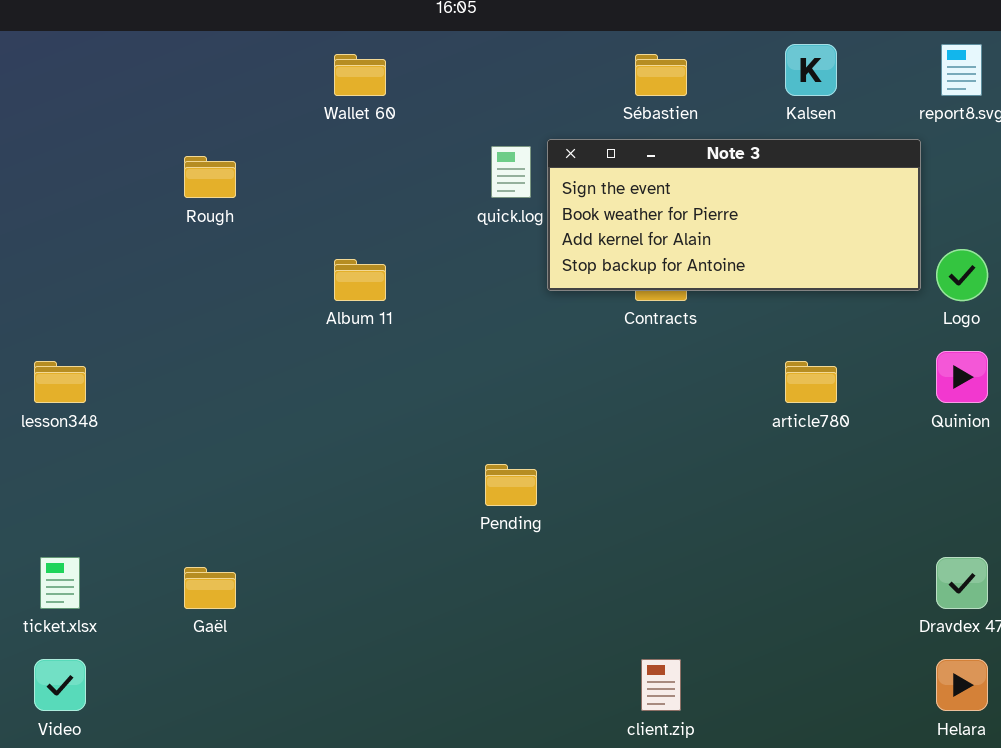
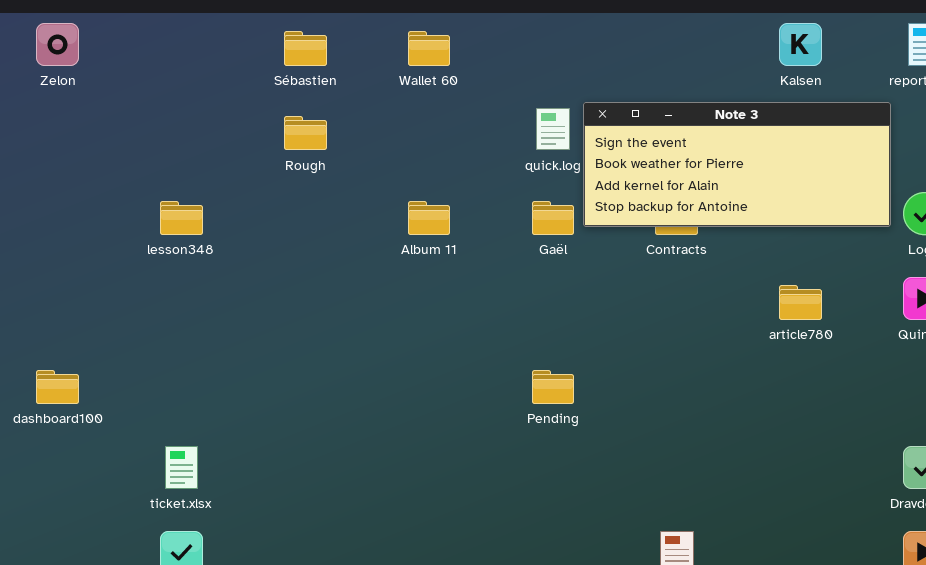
Sébastien: [635,54,687,96] -> [284,31,327,66], moved
lesson348: [34,361,86,403] -> [160,201,203,235], moved
Gaël: [184,567,236,609] -> [532,201,574,235], moved

